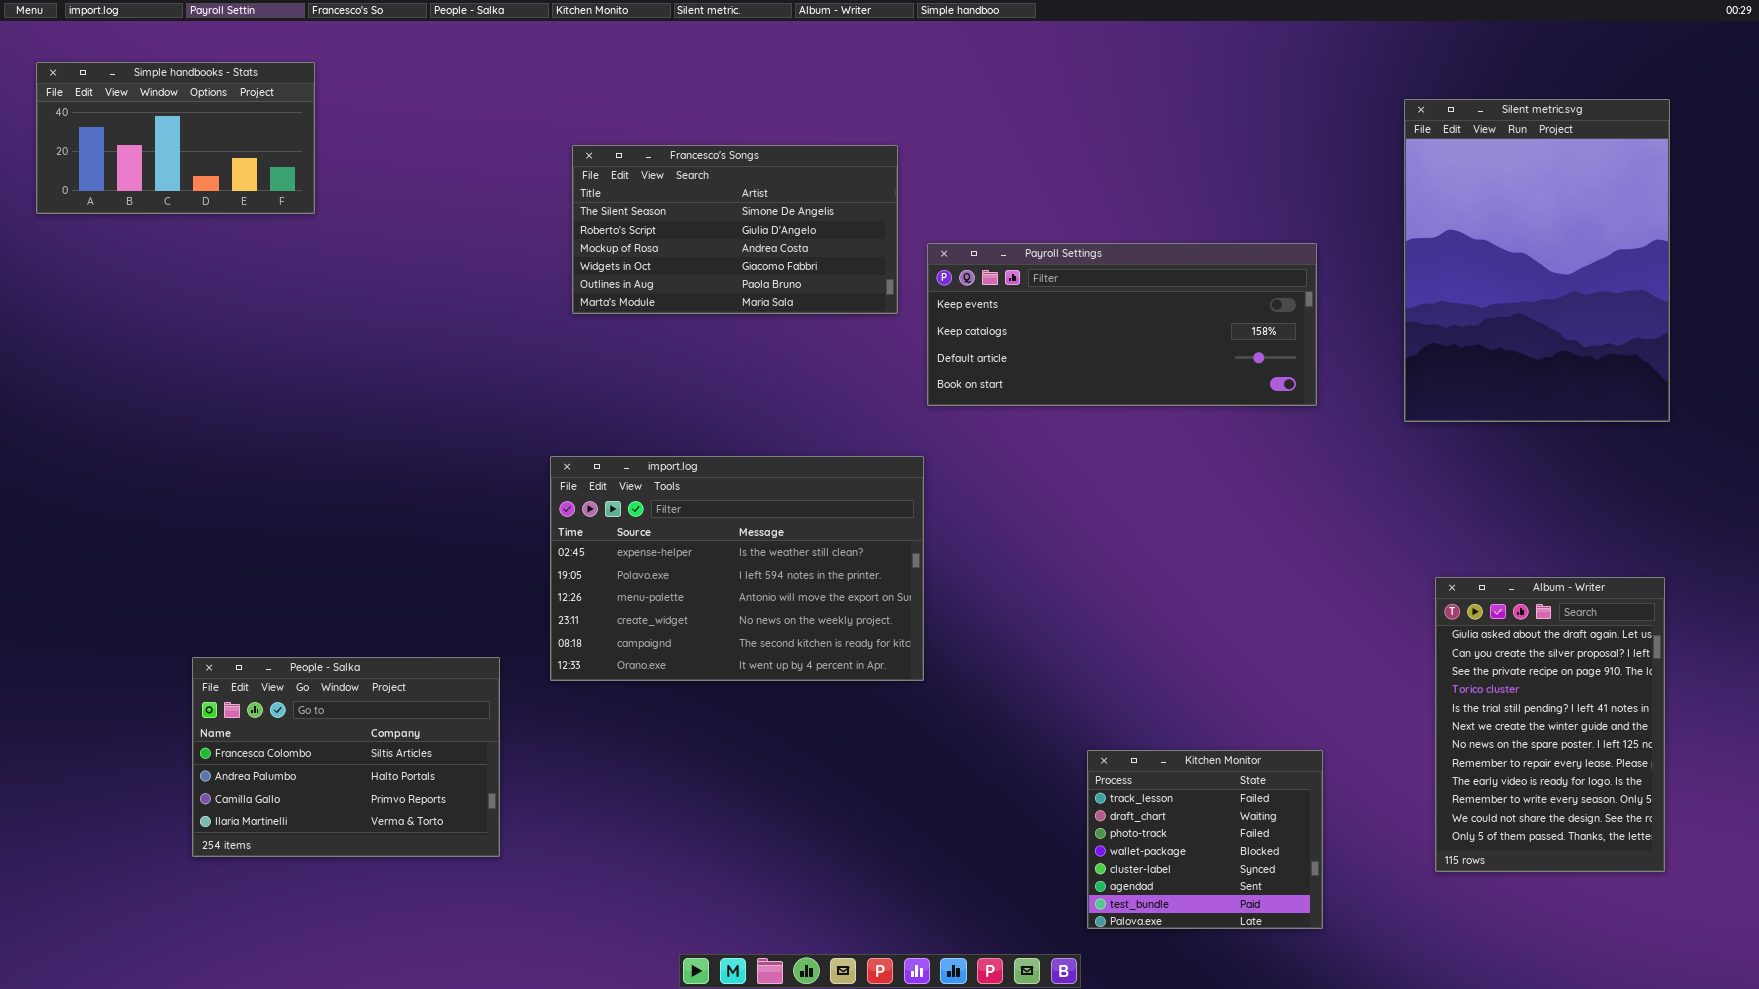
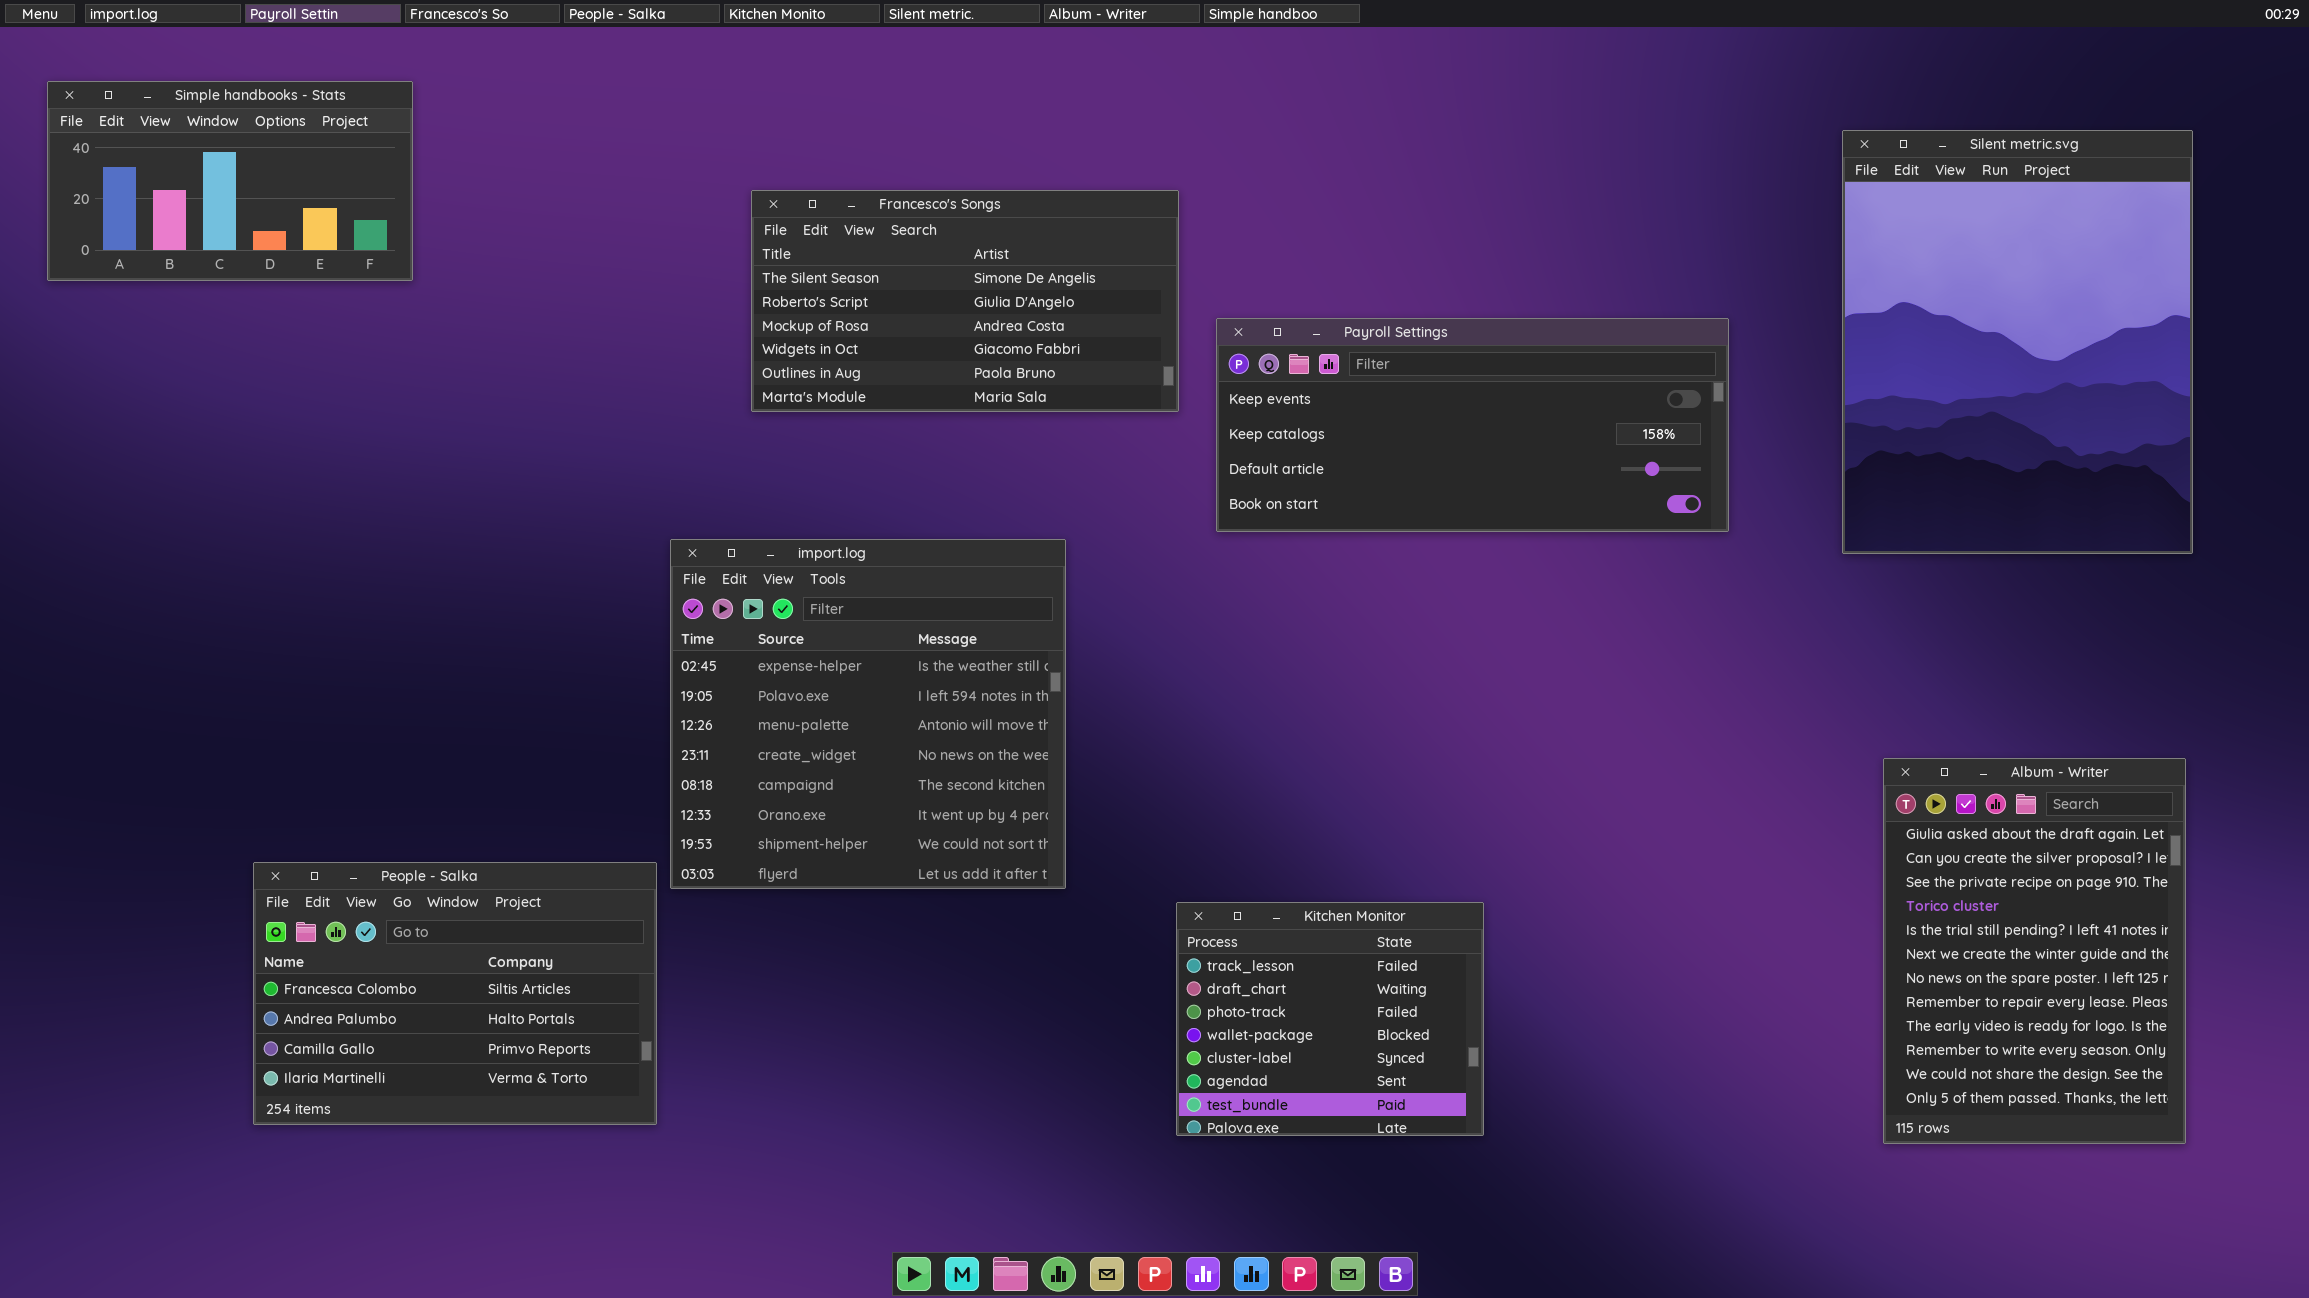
import.log: [550,456,924,681] -> [670,539,1066,889], moved, resized
Kitchen Monitor: [1087,750,1323,929] -> [1176,902,1484,1136], moved

